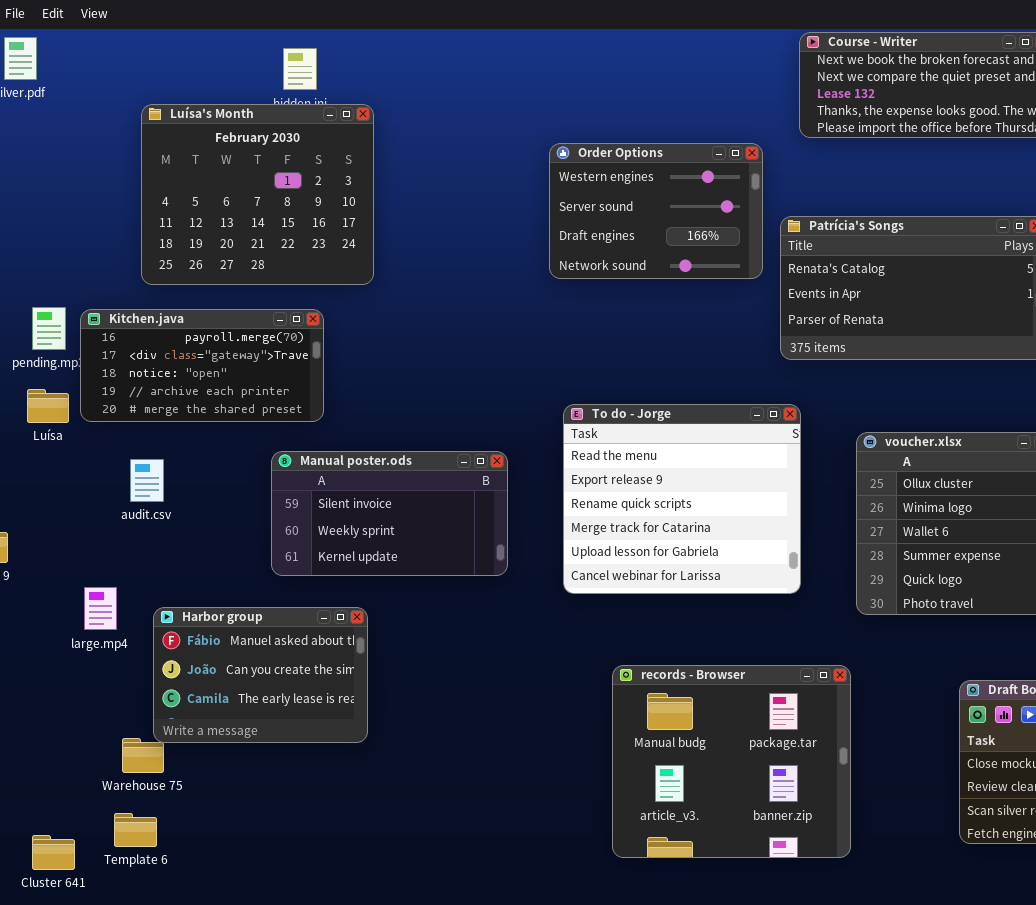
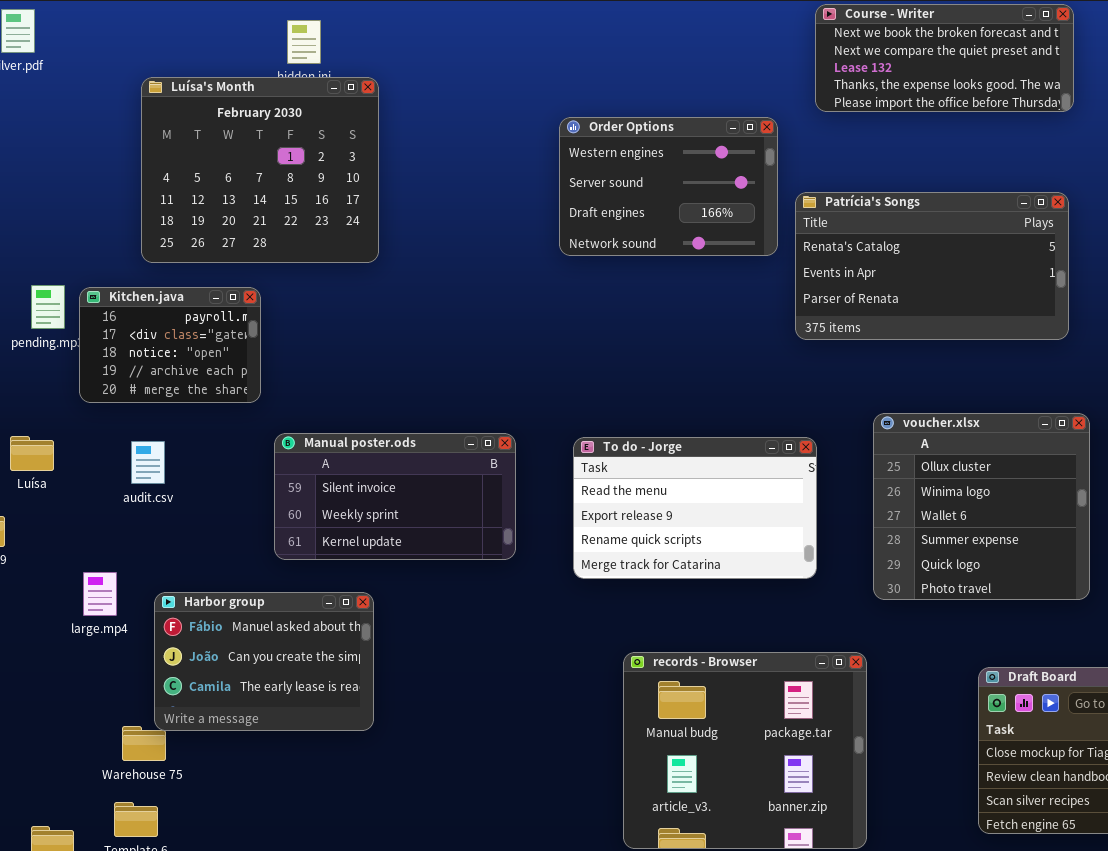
Kitchen.java: [80,309,324,422] -> [79,287,261,403], resized
Luísa: [27,389,69,423] -> [10,436,54,471], moved
To do - Jorge: [563,404,801,594] -> [573,437,817,579], resized

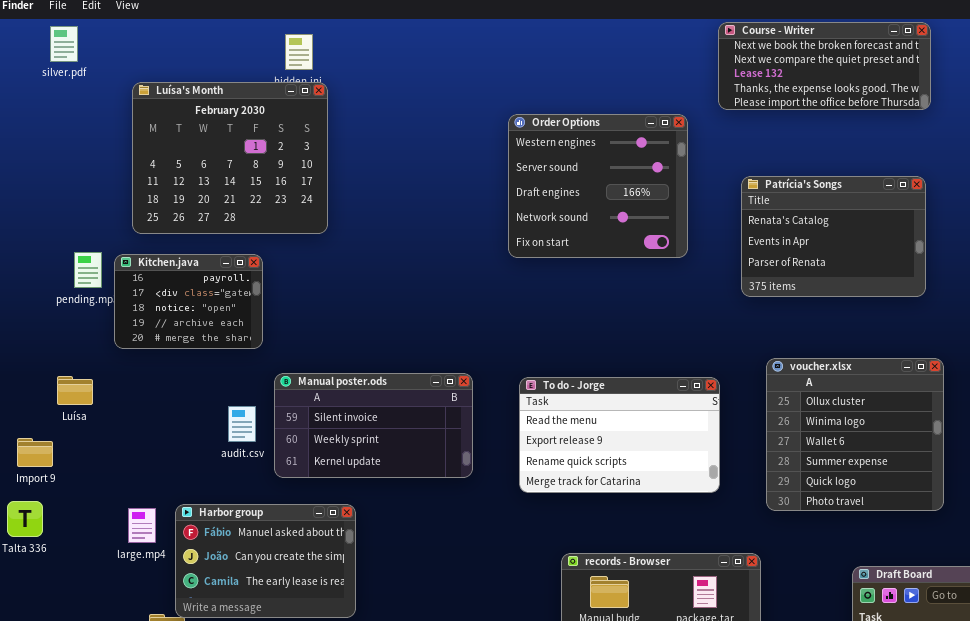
Luísa's Month: [141,77,379,263] -> [132,82,328,234], moved
Order Options: [559,117,778,256] -> [508,114,688,258], resized
Patrícia's Songs: [795,192,1069,340] -> [741,176,926,297], resized
audit.csv: [131,441,165,484] -> [228,406,256,442], moved
large.mp4: [83,572,117,616] -> [128,508,156,543], moved

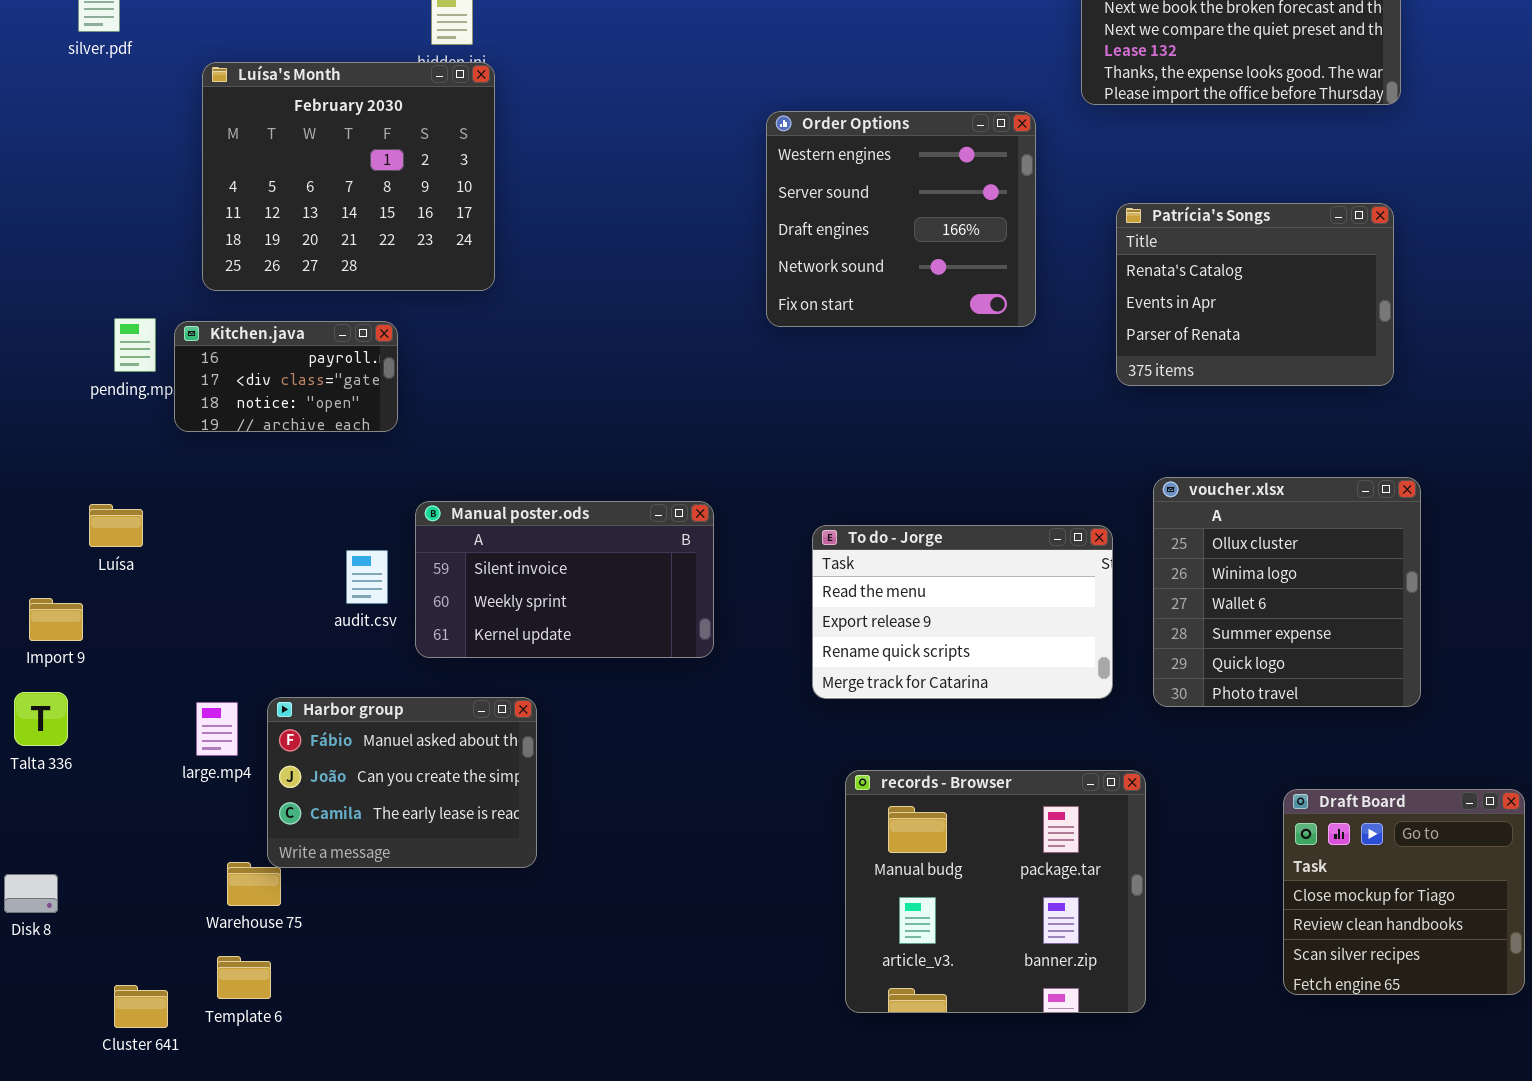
Kitchen.java: [114,254,263,349] -> [174,321,398,432], resized
To do - Jorge: [519,377,720,493] -> [812,525,1113,699], moved

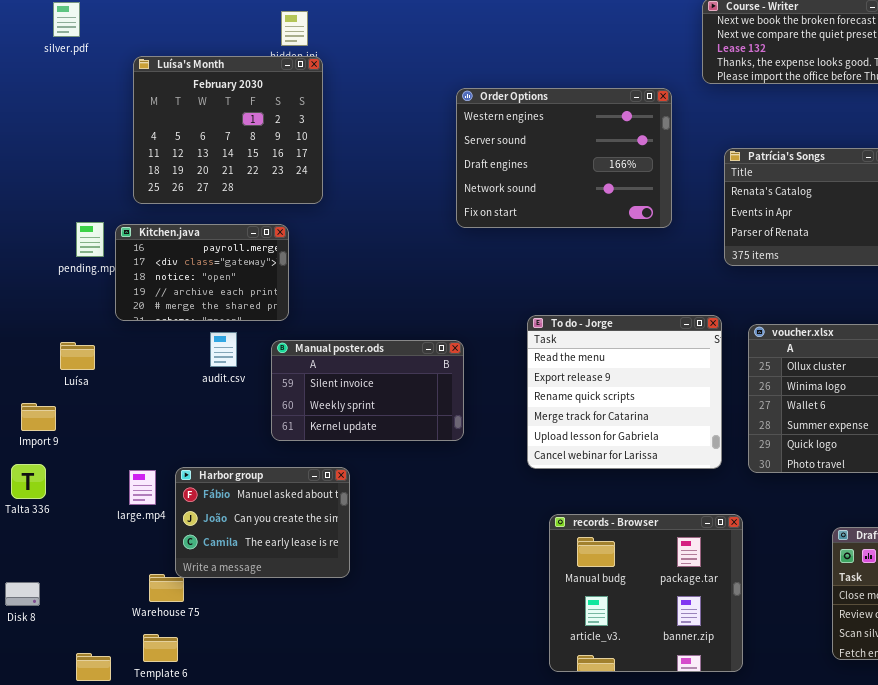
Order Options: [766,111,1036,327] -> [456,88,672,228], resized
Kitchen.java: [174,321,398,432] -> [115,224,289,321], resized
To do - Jorge: [812,525,1113,699] -> [527,315,722,469], resized
audit.csv: [346,550,388,604] -> [210,332,237,367], moved

